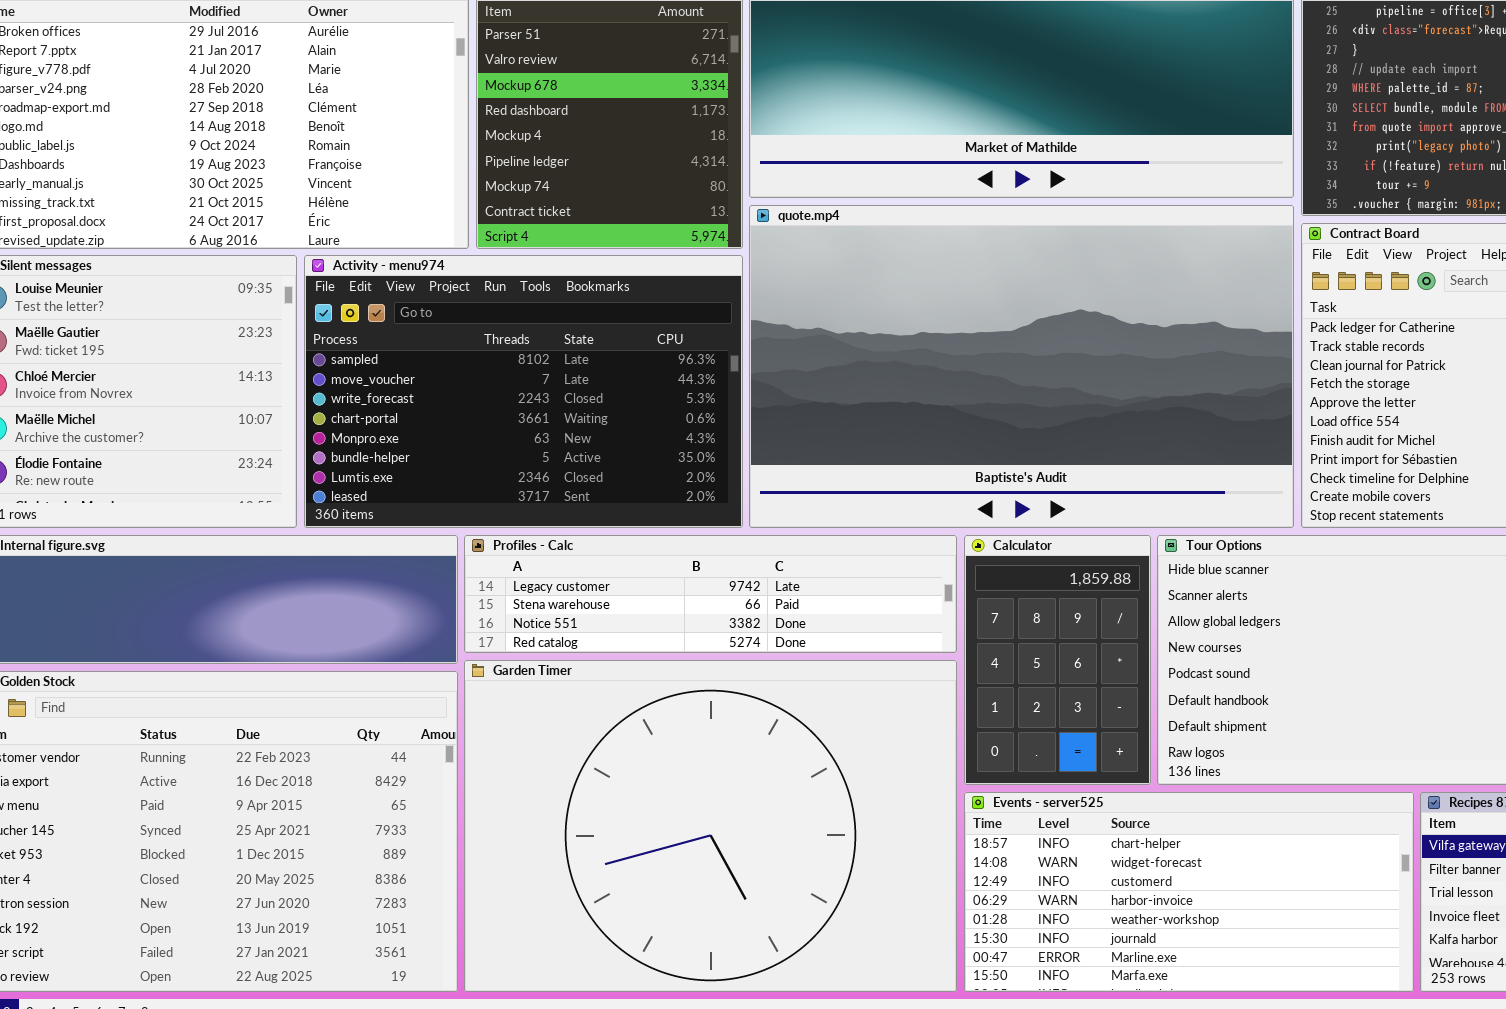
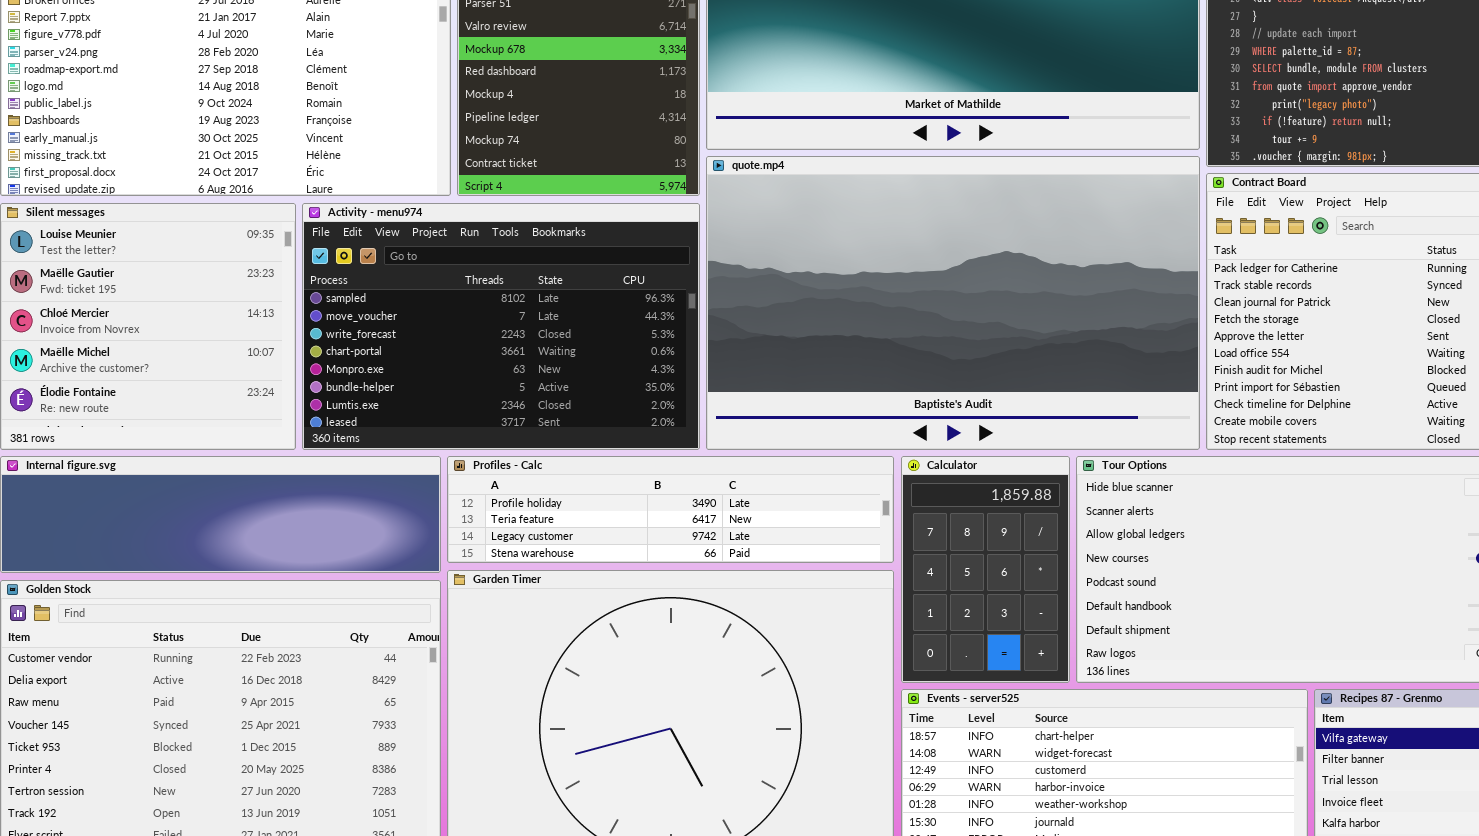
Profiles - Calc: [464,535,957,653] -> [447,456,894,563], scrolled up 2 rows

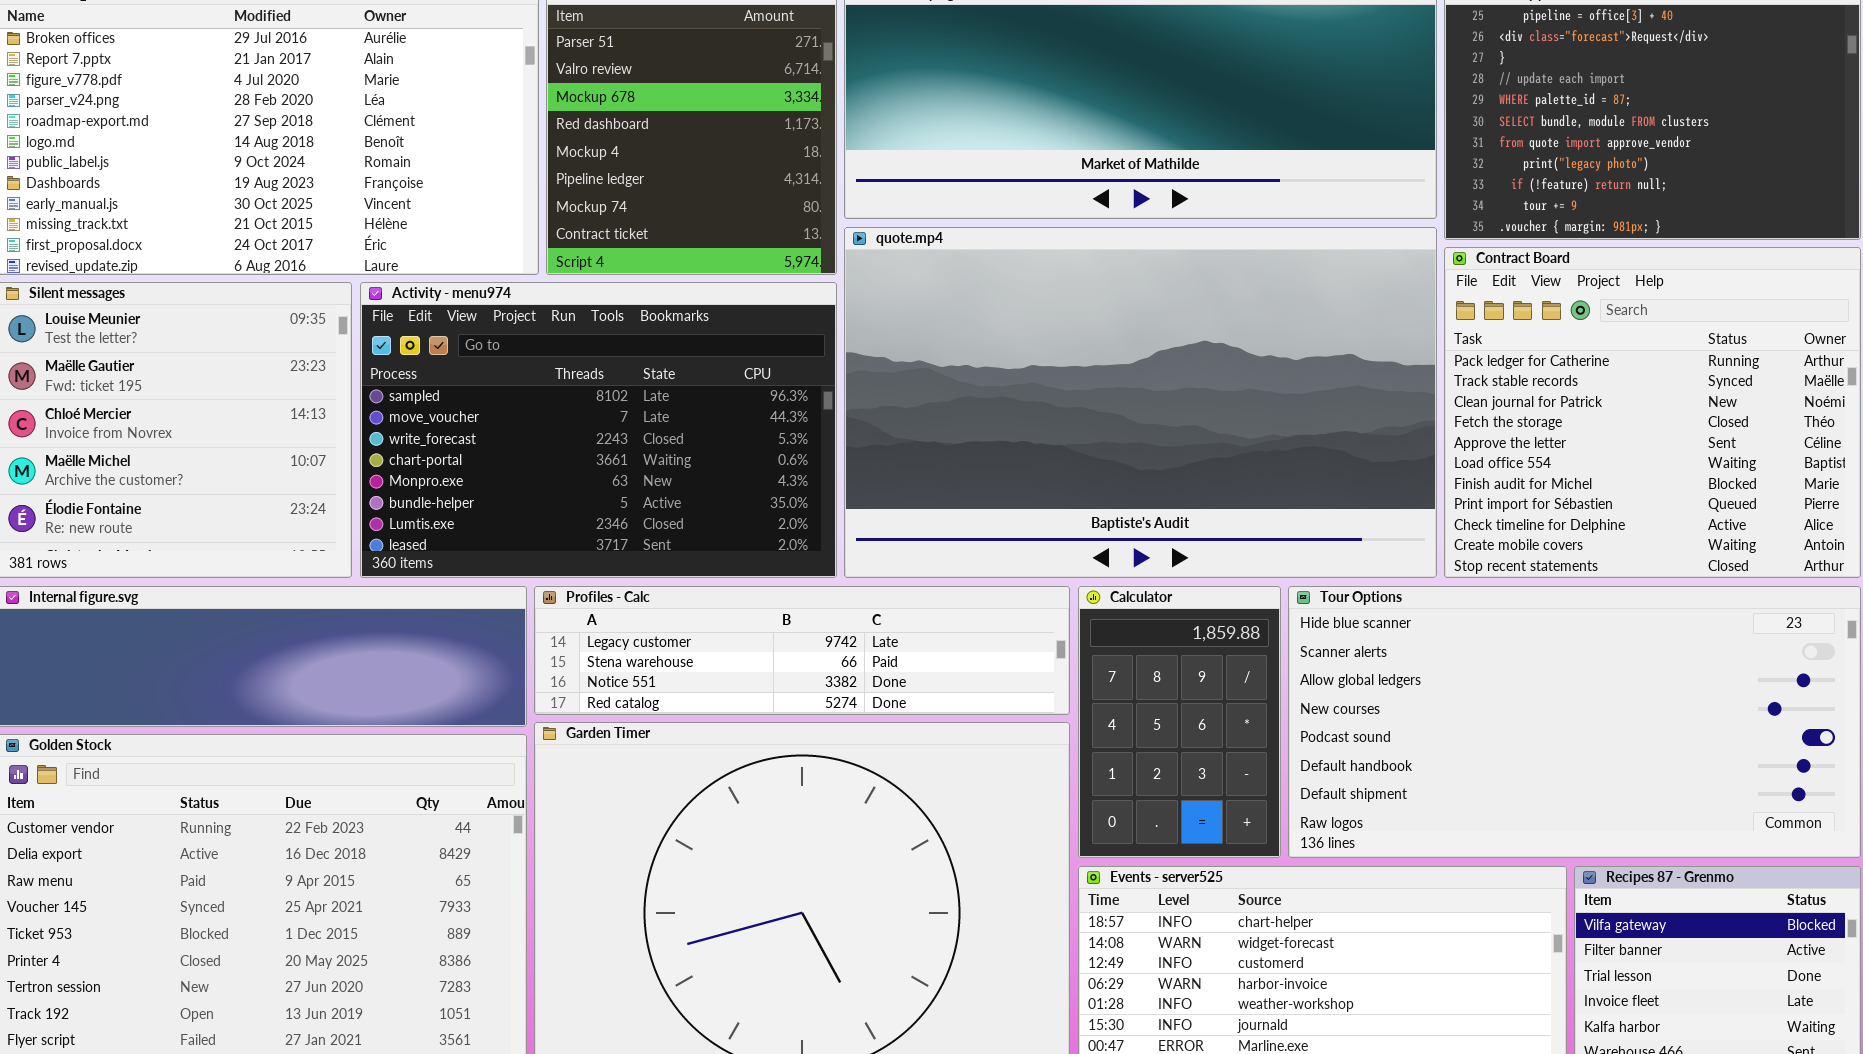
Profiles - Calc: [447,456,894,563] -> [534,586,1070,715], scrolled down 2 rows

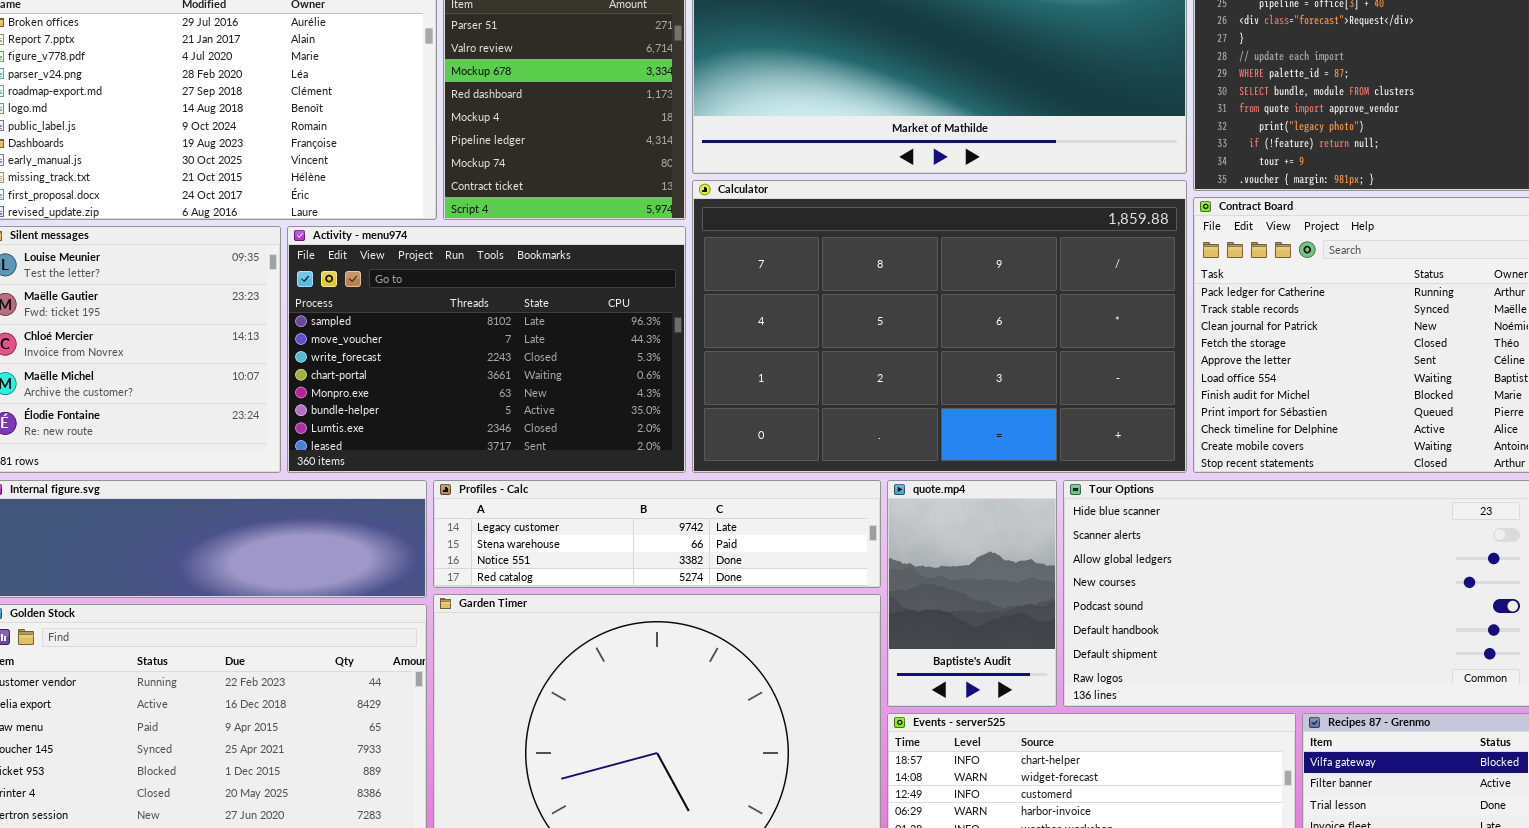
quote.mp4: [844,227,1437,578] -> [887,480,1057,707], moved, resized
Calculator: [1078,586,1281,858] -> [692,180,1187,473], moved, resized

